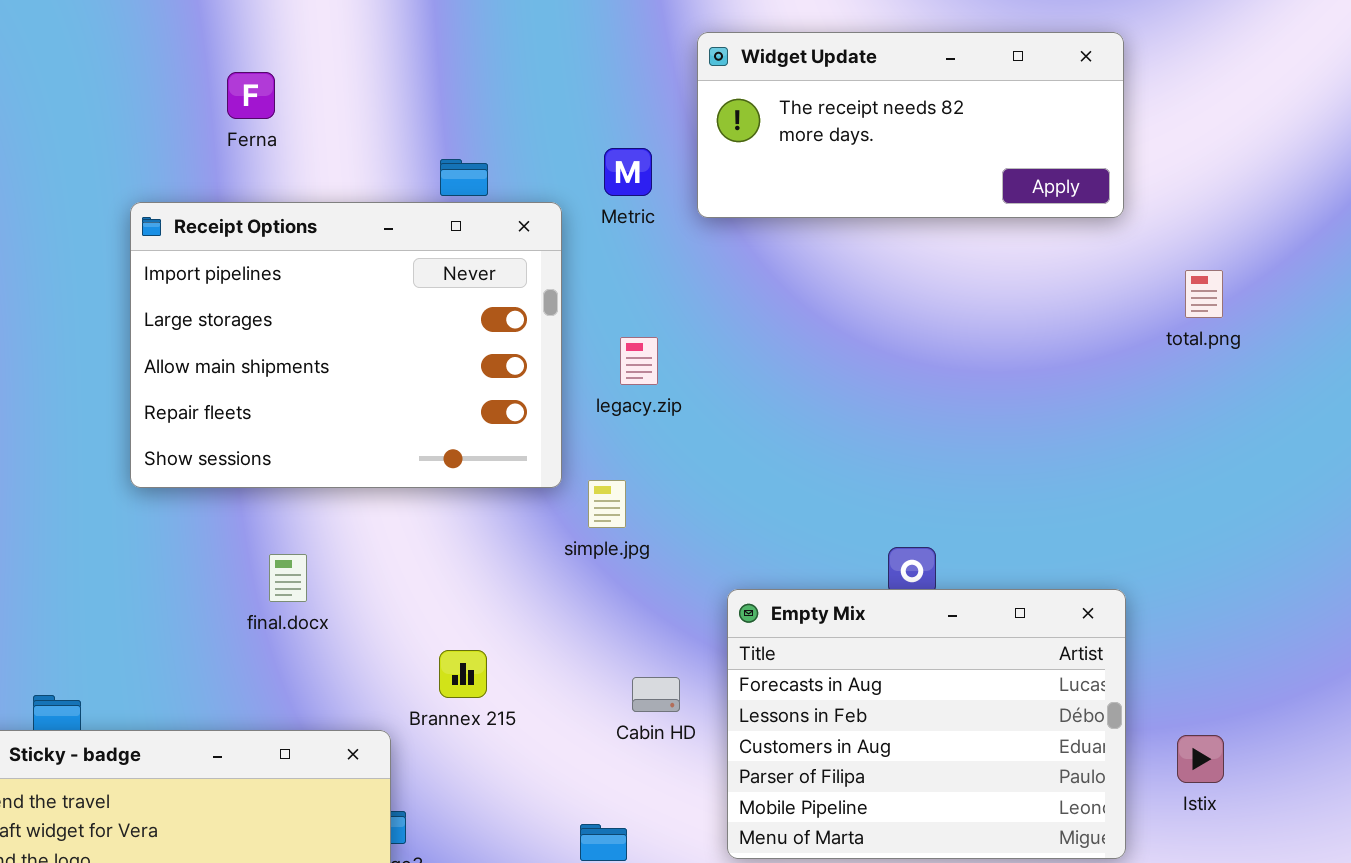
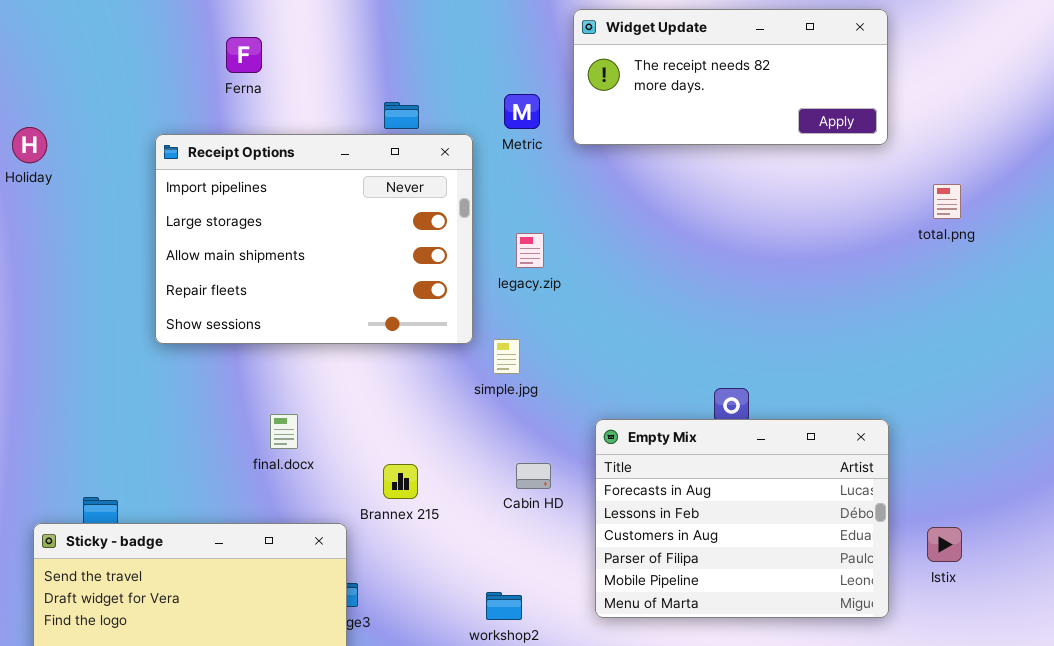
final.docx: [269,554,307,602] -> [270,414,298,449], moved
Cabin HD: [632,677,680,712] -> [516,463,551,489], moved

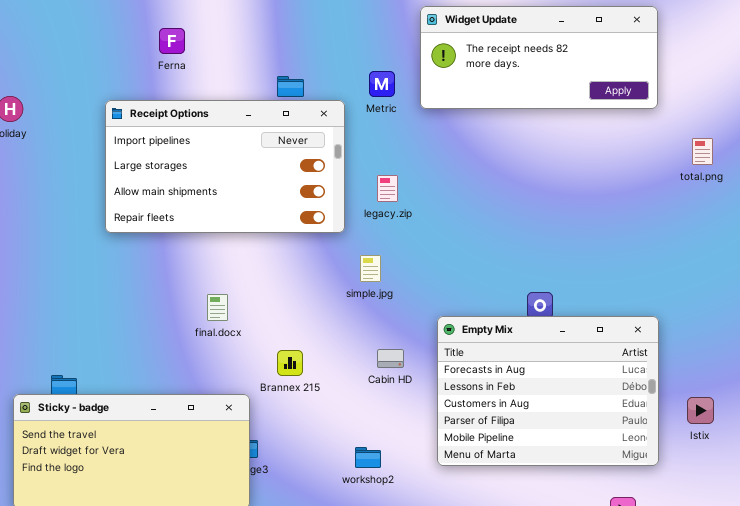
Receipt Options: [155,134,473,344] -> [105,100,345,233], resized
final.docx: [270,414,298,449] -> [207,294,228,321], moved

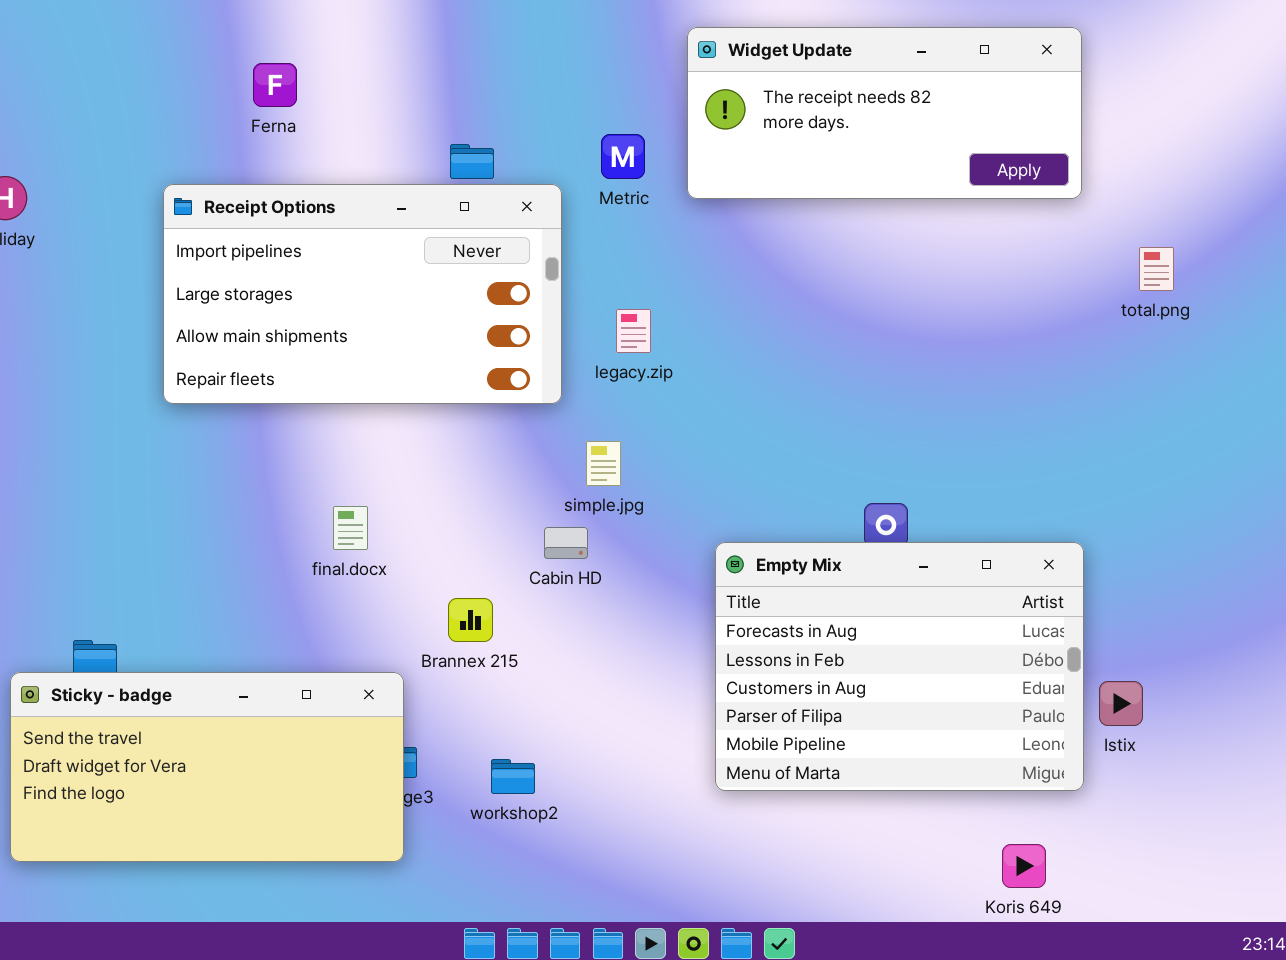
Cabin HD: [377,349,404,368] -> [544,527,588,559], moved
Istix: [687,397,714,424] -> [1099,681,1143,726], moved
workshop2: [355,447,381,468] -> [491,759,535,794], moved

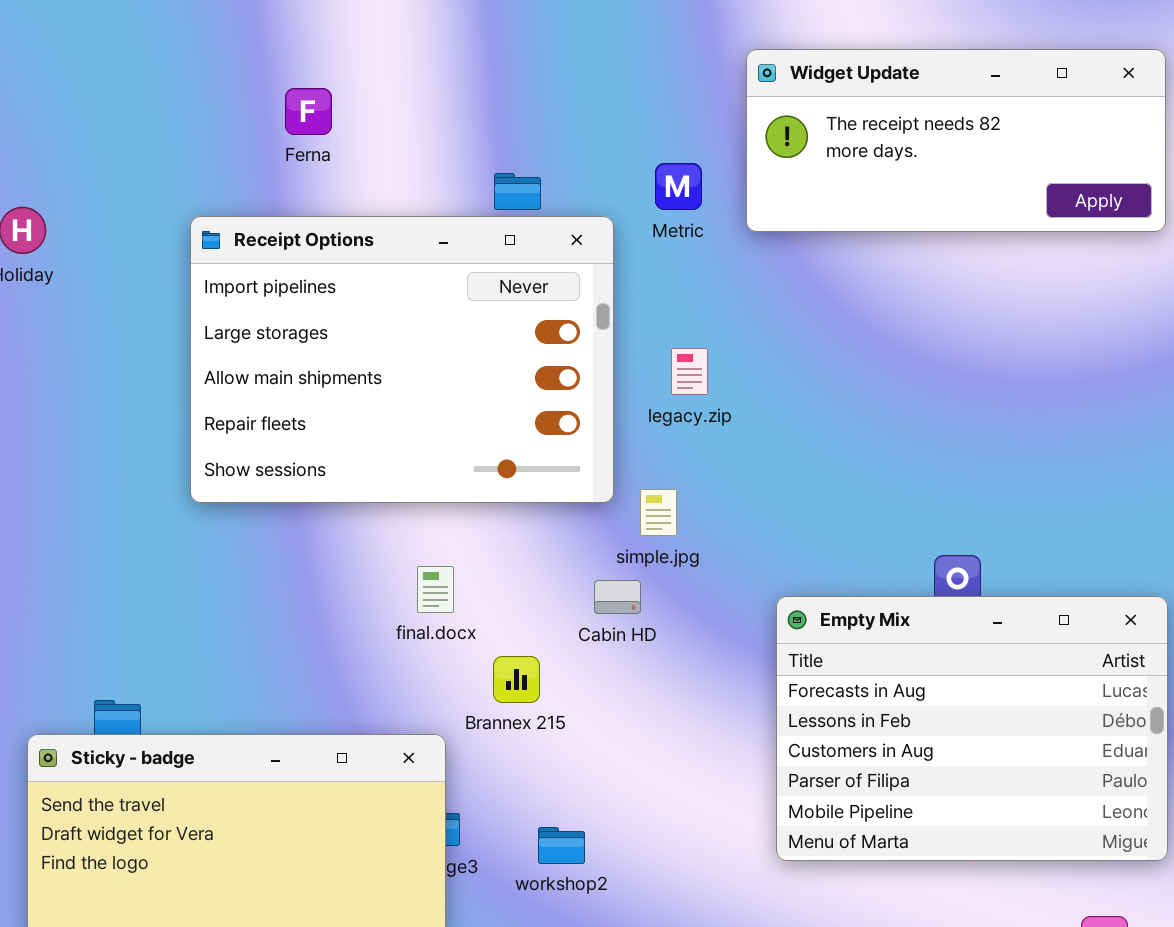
Receipt Options: [163,184,562,404] -> [190,216,614,503], resized
final.docx: [333,506,368,550] -> [417,566,454,613], moved

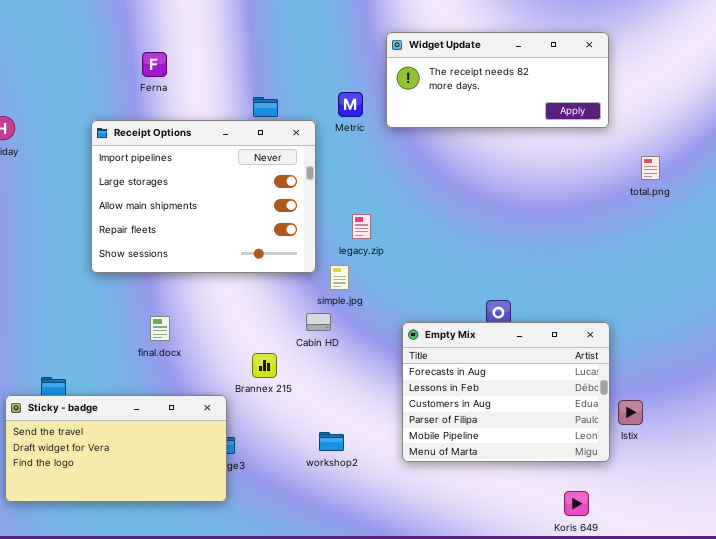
legacy.zip: [671,348,708,395] -> [352,214,371,239], moved
final.docx: [417,566,454,613] -> [150,316,170,341], moved
workshop2: [538,827,585,864] -> [319,432,344,451], moved

